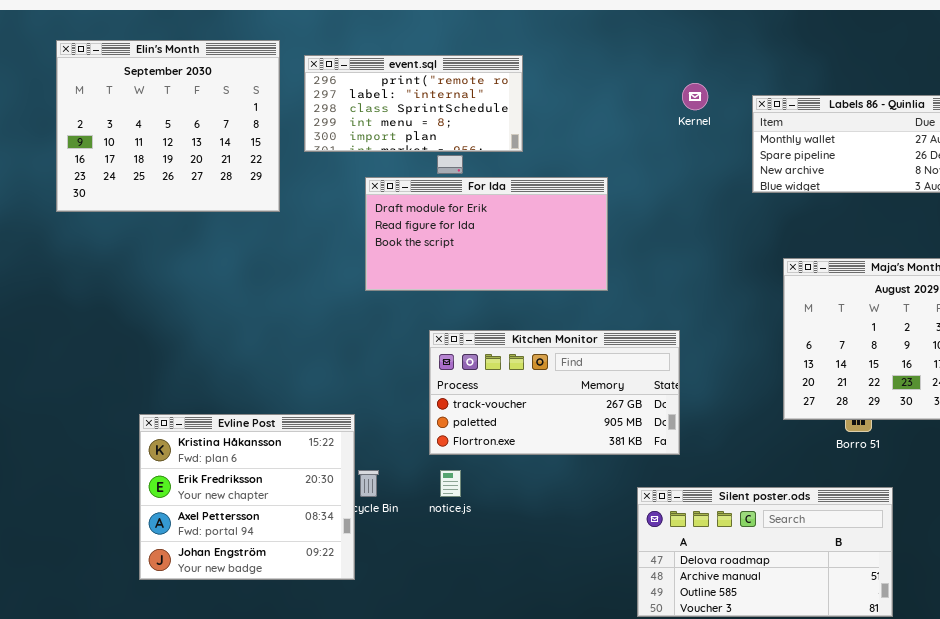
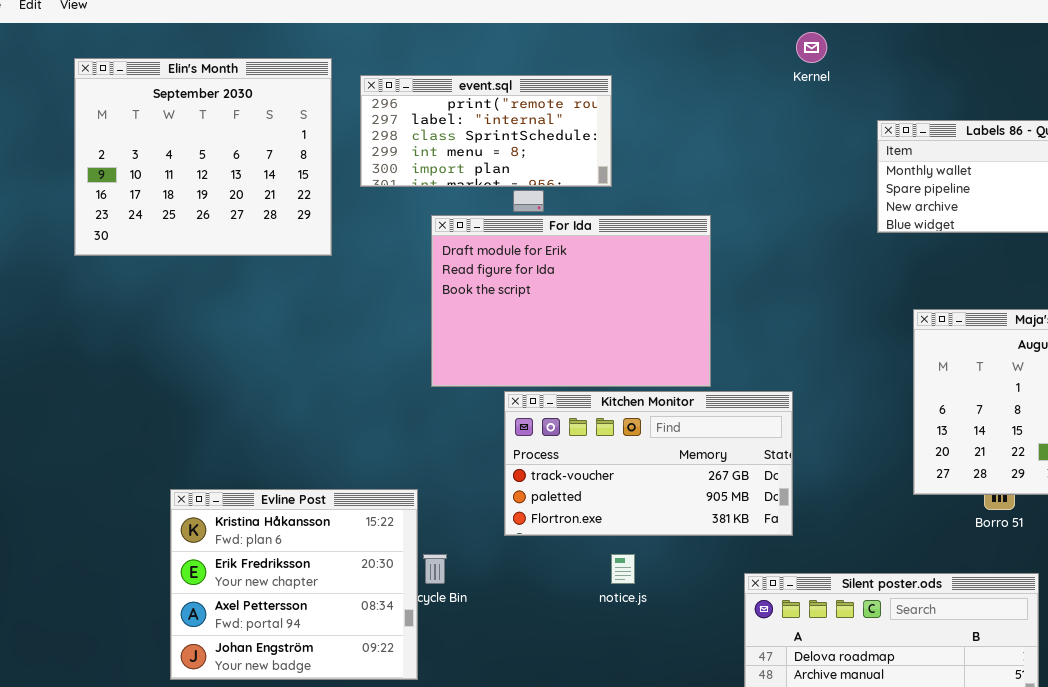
Kernel: [682,83,708,110] -> [796,32,827,63], moved
For Ida: [365,177,608,291] -> [431,215,711,387], resized
notice.js: [440,470,461,497] -> [611,554,635,584], moved

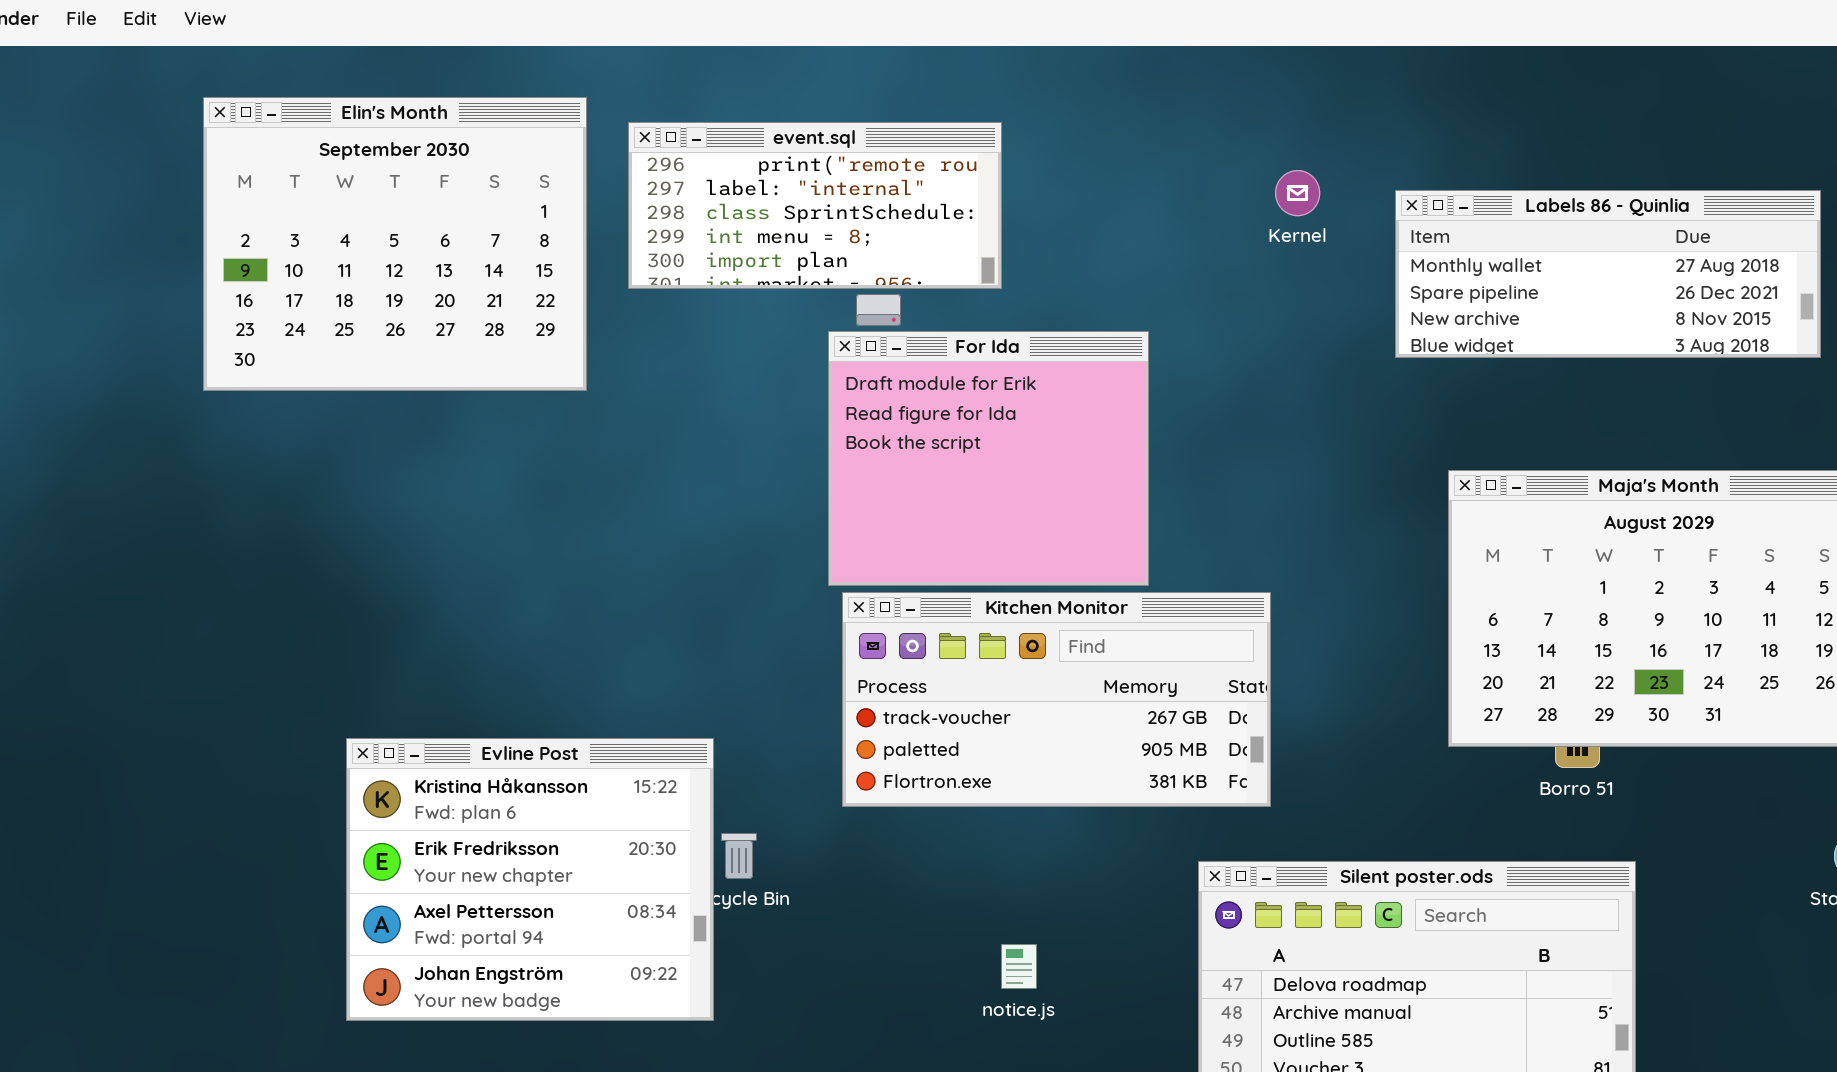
Kernel: [796,32,827,63] -> [1275,170,1320,216], moved
For Ida: [431,215,711,387] -> [828,331,1149,586], resized
notice.js: [611,554,635,584] -> [1001,944,1037,989], moved

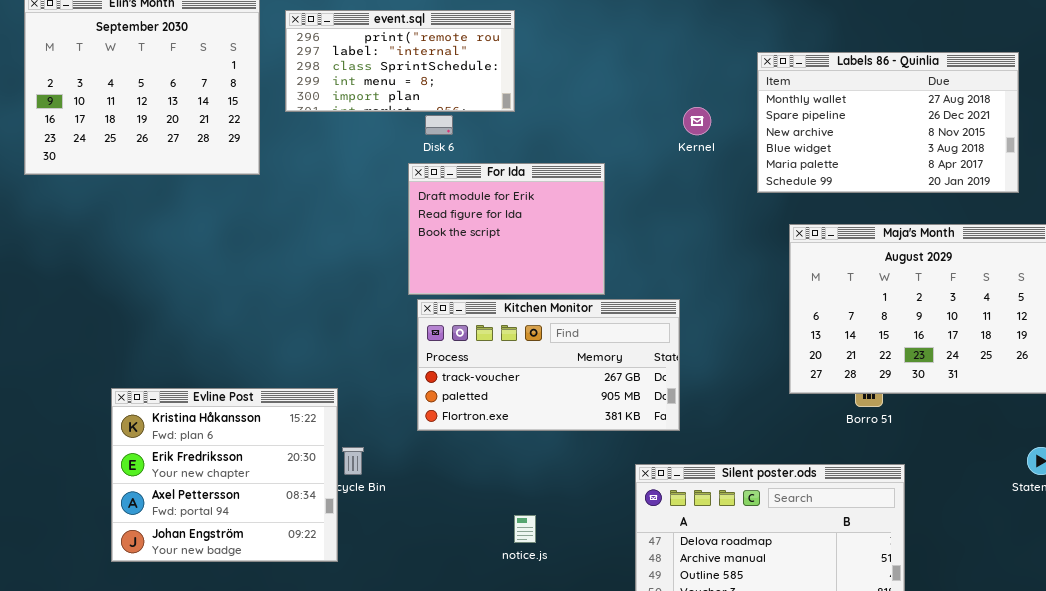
Kernel: [1275,170,1320,216] -> [683,107,711,135], moved
Labels 86 - Quinlia: [1395,190,1821,358] -> [757,52,1019,193], resized
For Ida: [828,331,1149,586] -> [408,163,605,295], resized

